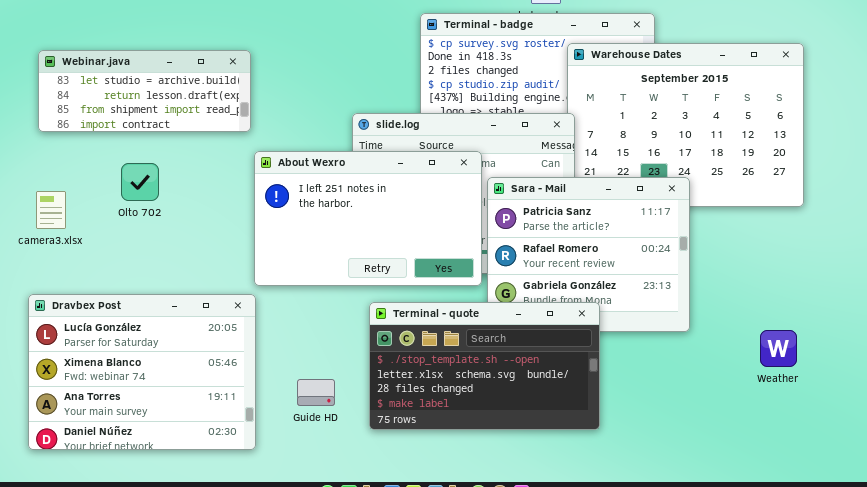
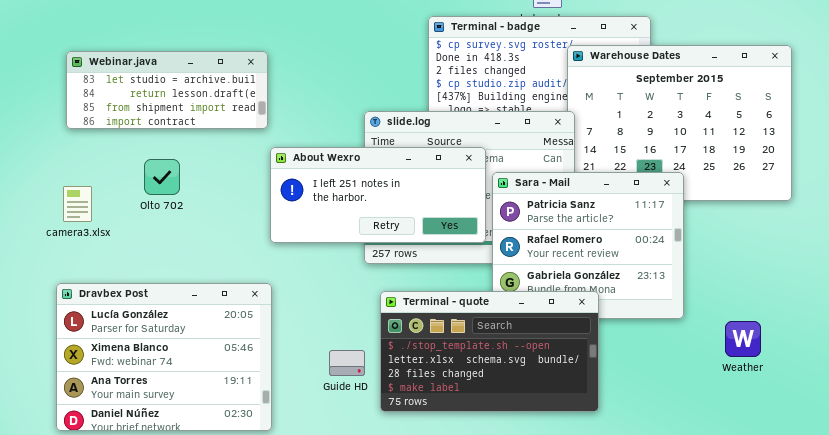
About Wexro: [254,151,482,286] -> [270,147,486,243], resized
Weather: [760,330,797,367] -> [725,321,761,357], moved
Guide HD: [297,379,335,406] -> [329,350,365,376], moved

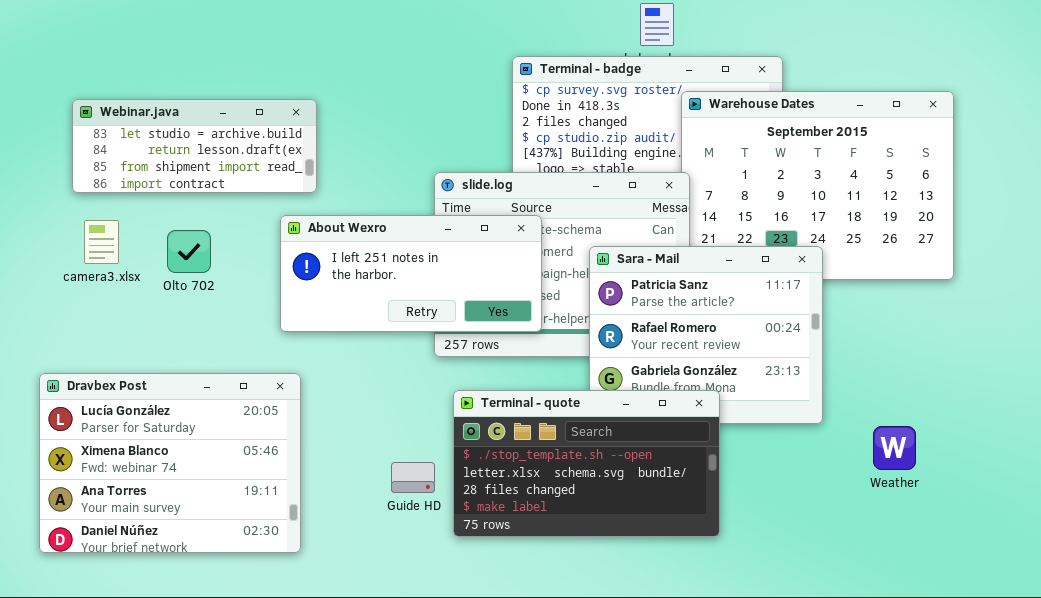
About Wexro: [270,147,486,243] -> [280,215,542,332], moved
camera3.xlsx: [63,186,92,222] -> [84,220,119,264], moved
Dravbex Post: [56,283,272,431] -> [39,373,301,553], moved

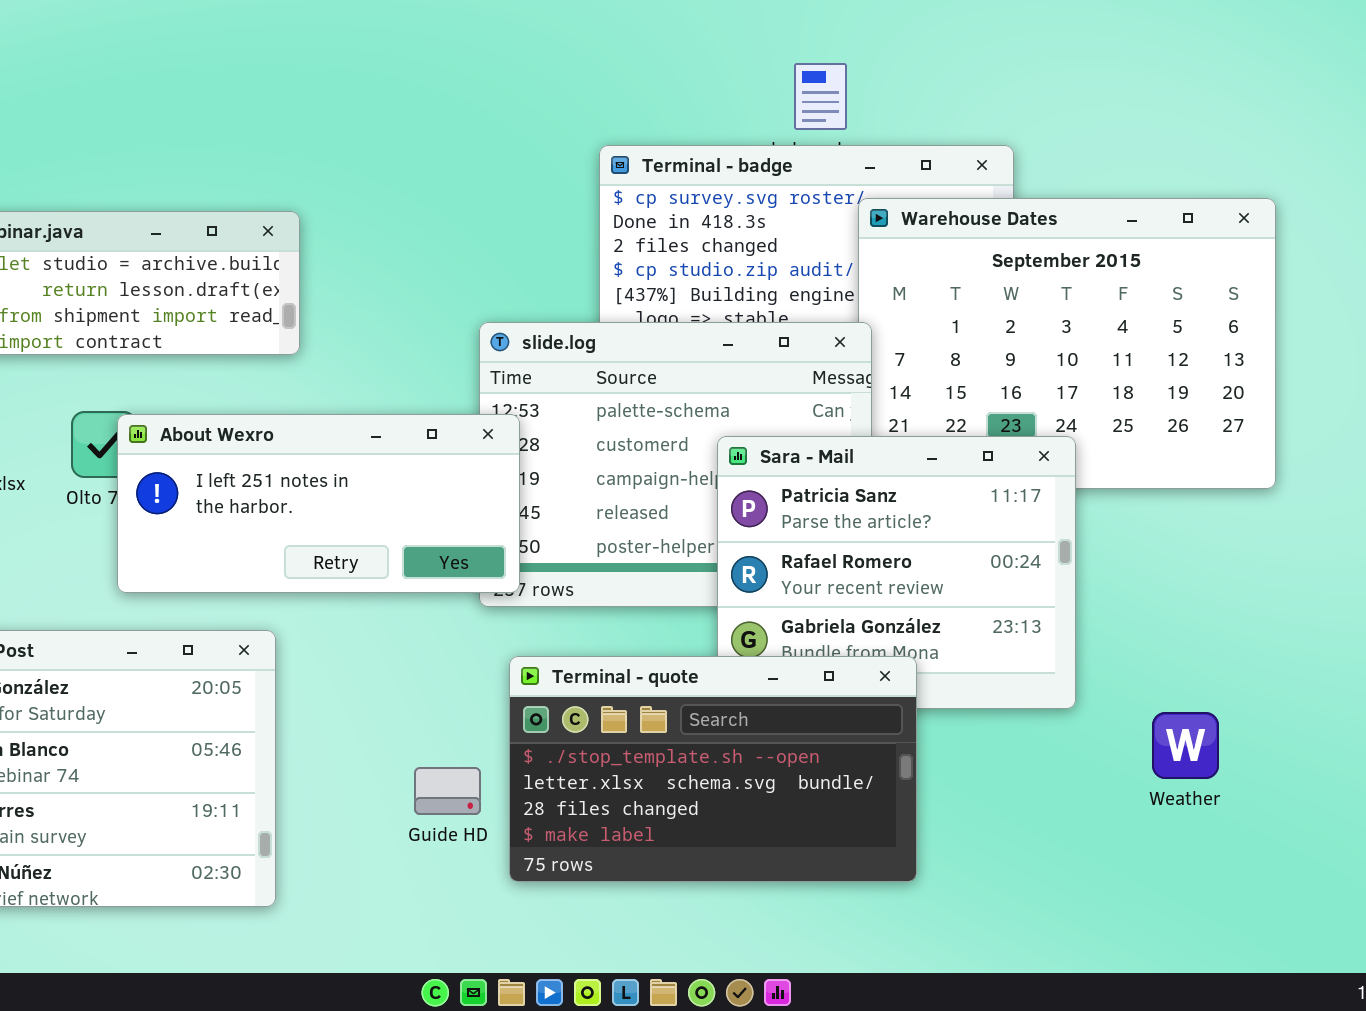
About Wexro: [280,215,542,332] -> [117,414,520,593], moved

